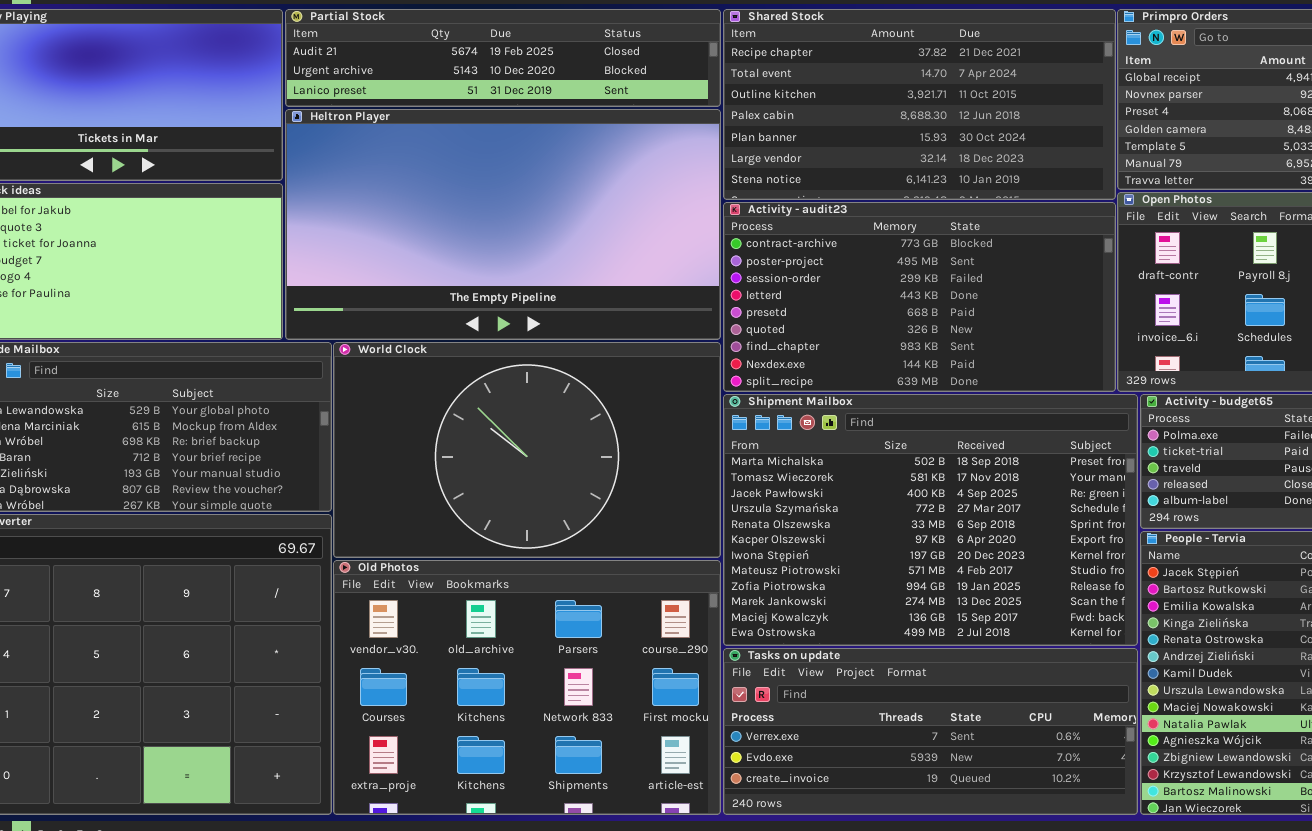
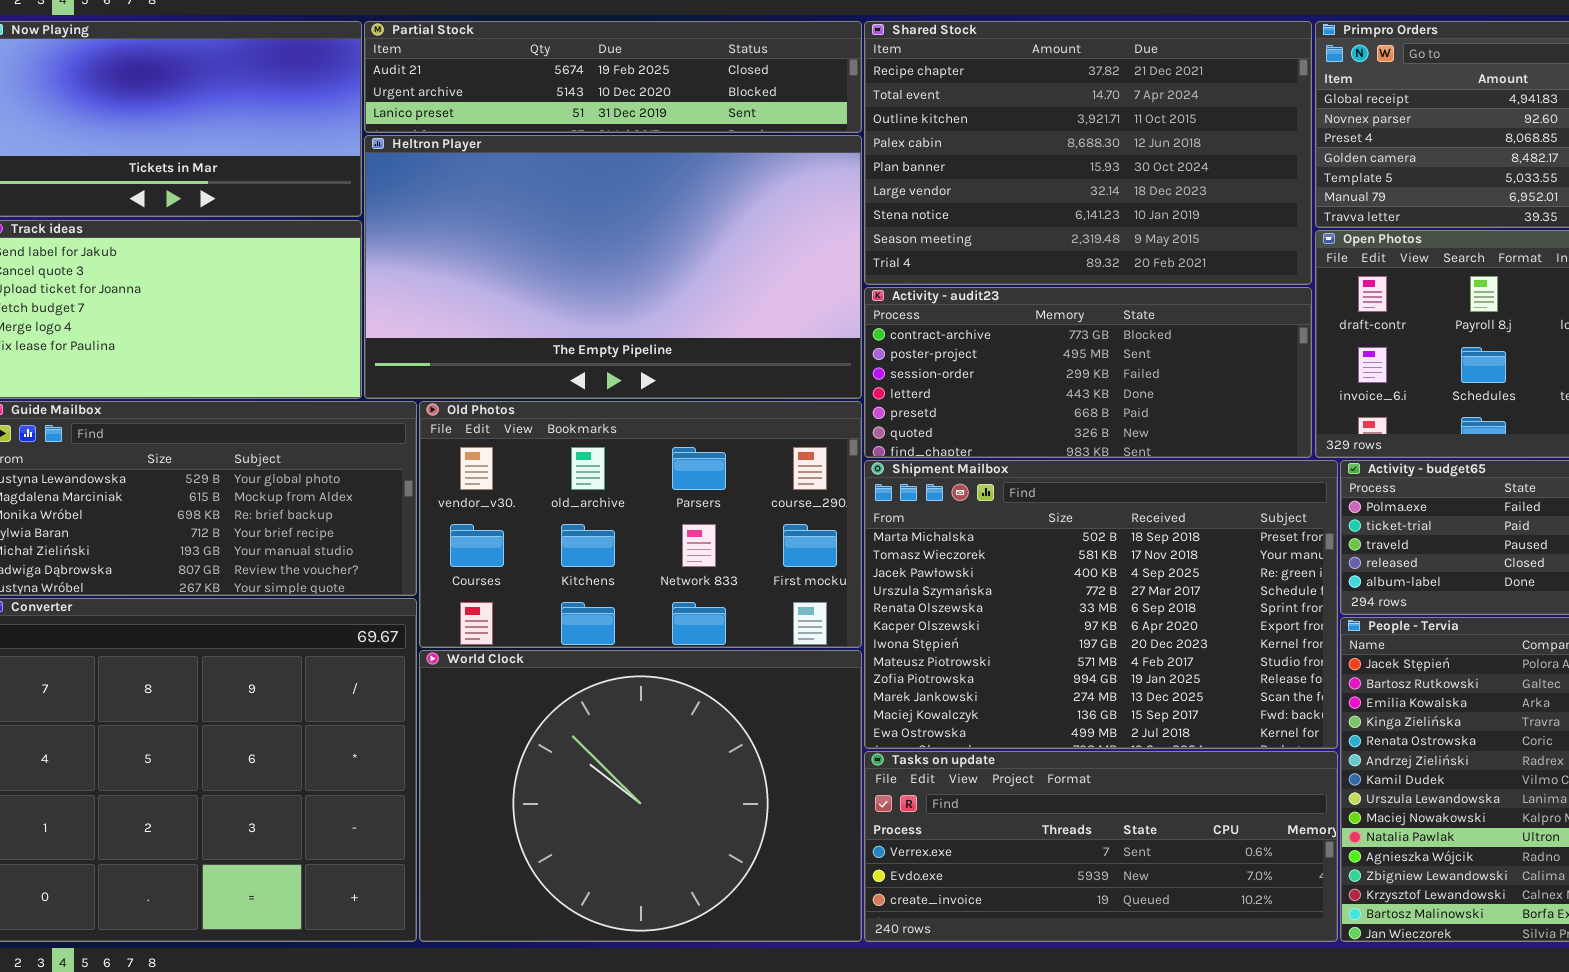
Shared Stock: [723,9,1116,200] -> [864,21,1312,285], resized
Activity - audit23: [723,202,1116,392] -> [864,287,1312,458], resized
World Clock: [333,342,721,558] -> [419,650,862,942], moved, resized
Old Photos: [333,560,721,815] -> [419,401,862,648], moved, resized

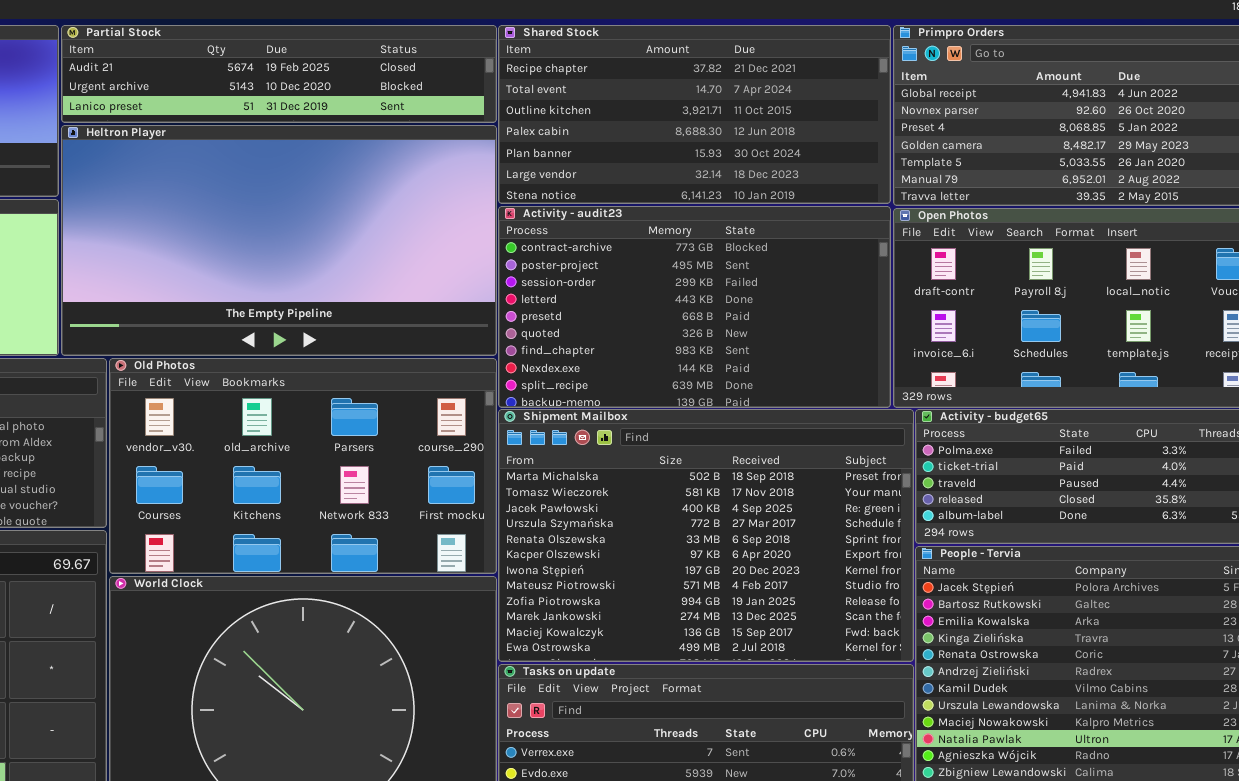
Shared Stock: [864,21,1312,285] -> [498,25,891,204], resized
Activity - audit23: [864,287,1312,458] -> [498,206,891,408], resized

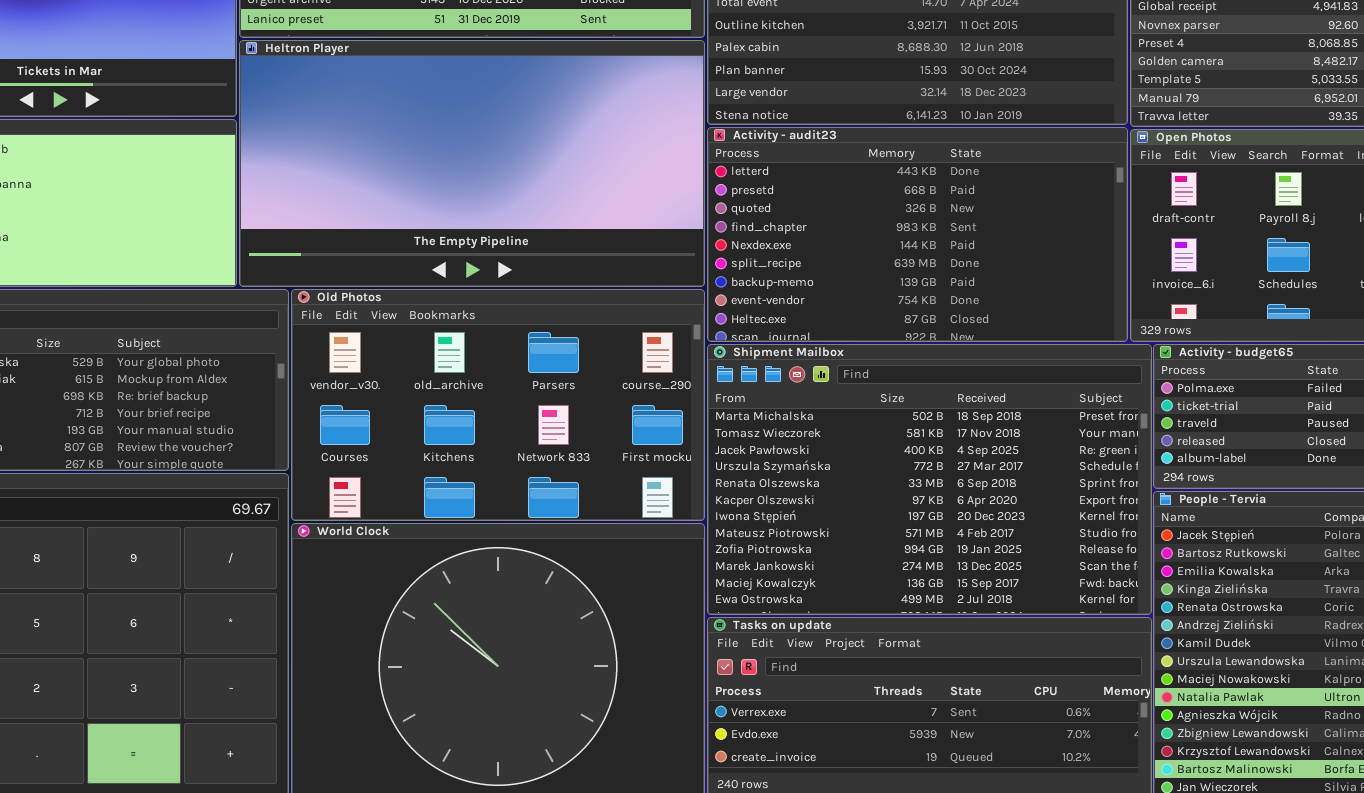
Activity - audit23: [498,206,891,408] -> [707,127,1128,342], scrolled down 3 rows

